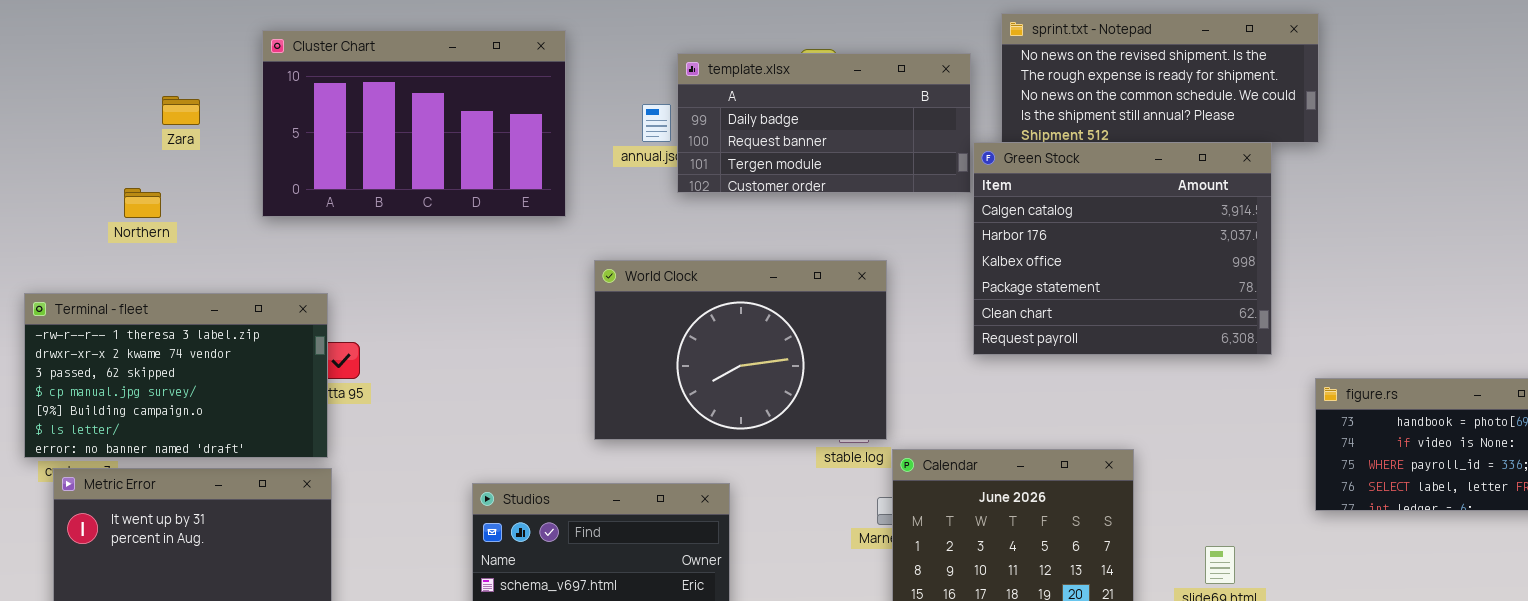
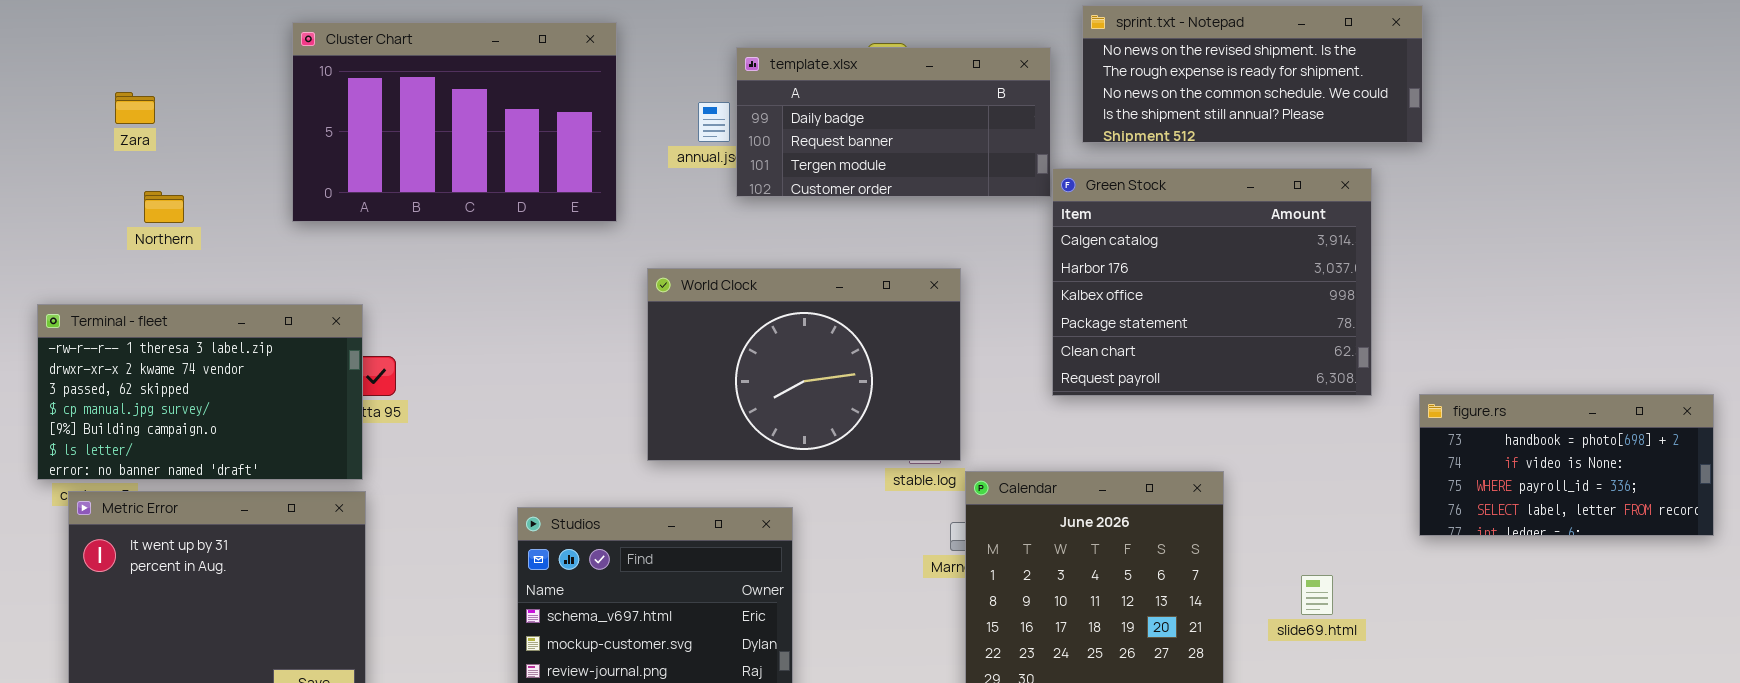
Zara: [162,96,200,125] -> [115,92,155,124], moved
Green Stock: [973,142,1272,355] -> [1052,168,1372,396], moved

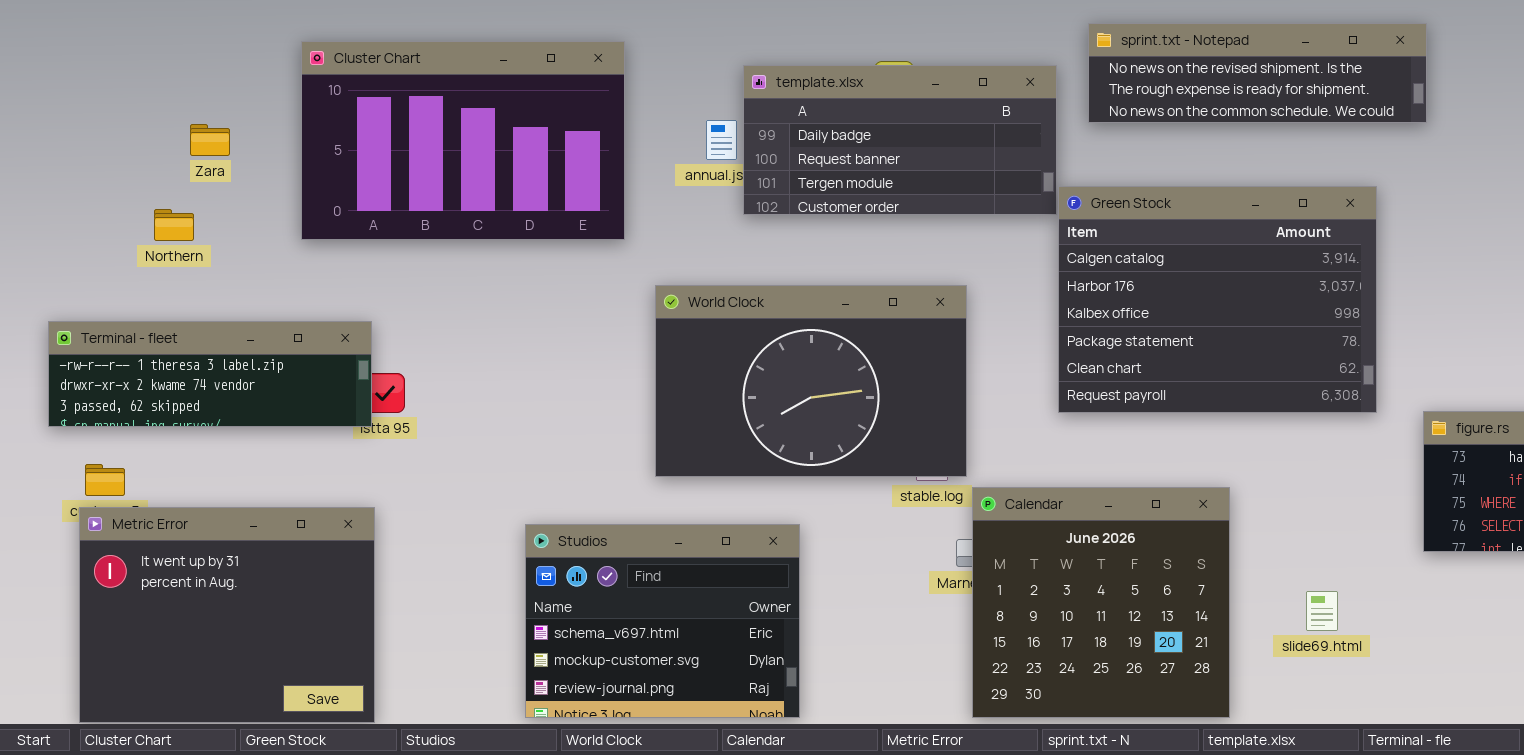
sprint.txt - Notepad: [1082,5,1423,143] -> [1088,23,1427,123], resized
Zara: [115,92,155,124] -> [190,124,230,156], moved
Terminal - fleet: [37,304,363,480] -> [48,321,372,427], resized

